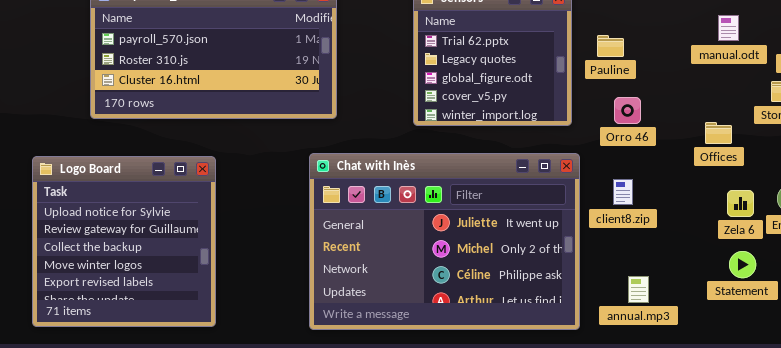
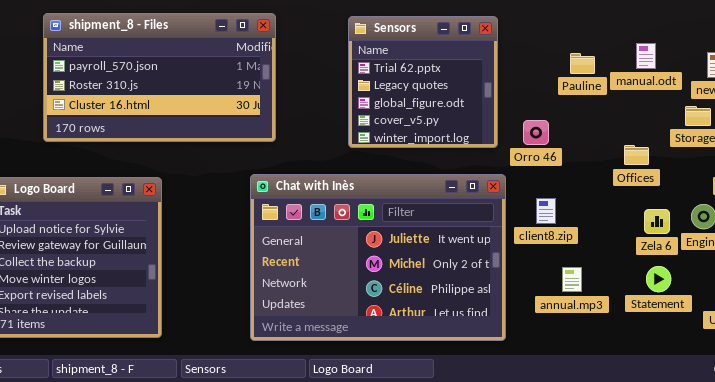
Pauline: [597,35,624,57] -> [570,53,595,74], moved
Orro 46: [614,97,641,124] -> [523,120,549,145], moved
annual.mp3: [628,276,649,303] -> [562,267,582,292], moved

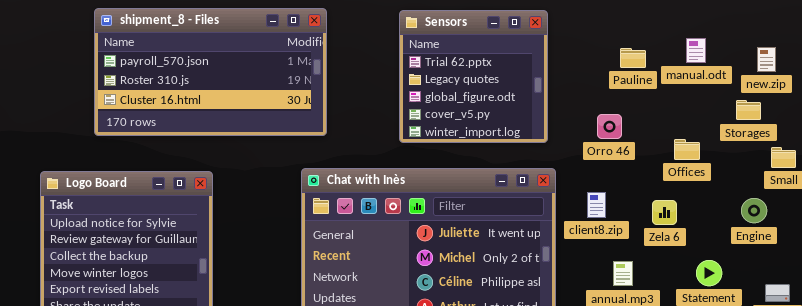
Orro 46: [523,120,549,145] -> [597,114,622,139], moved
Zela 6: [644,209,670,234] -> [652,200,677,225], moved

